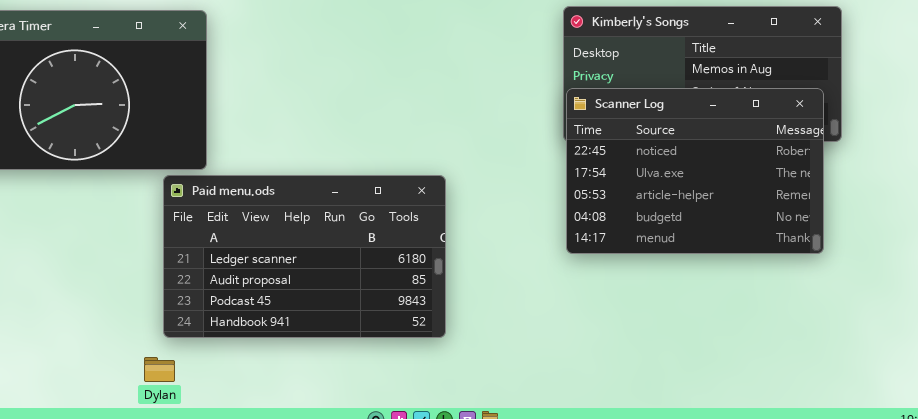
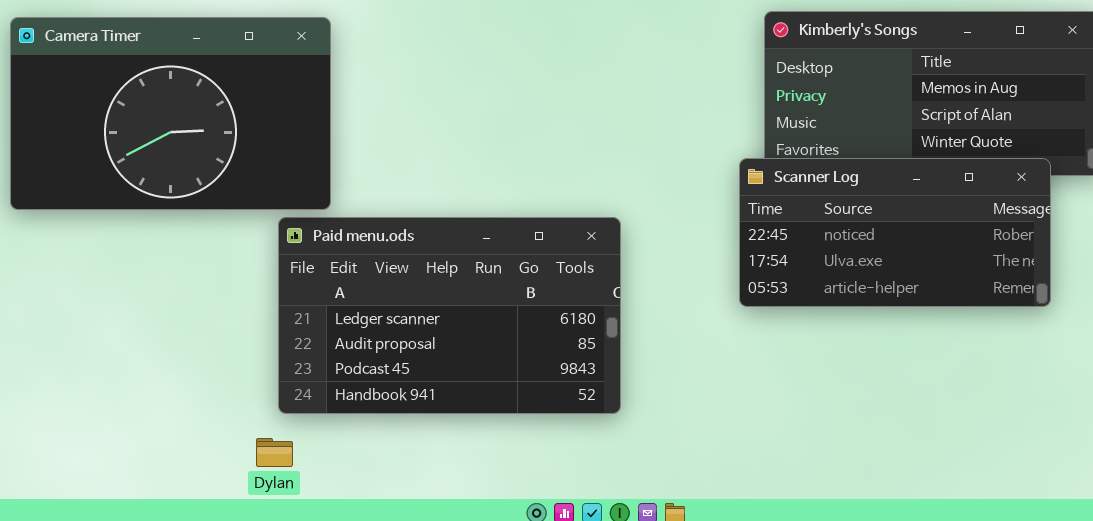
Scanner Log: [566,88,824,254] -> [739,158,1051,307], moved, resized

